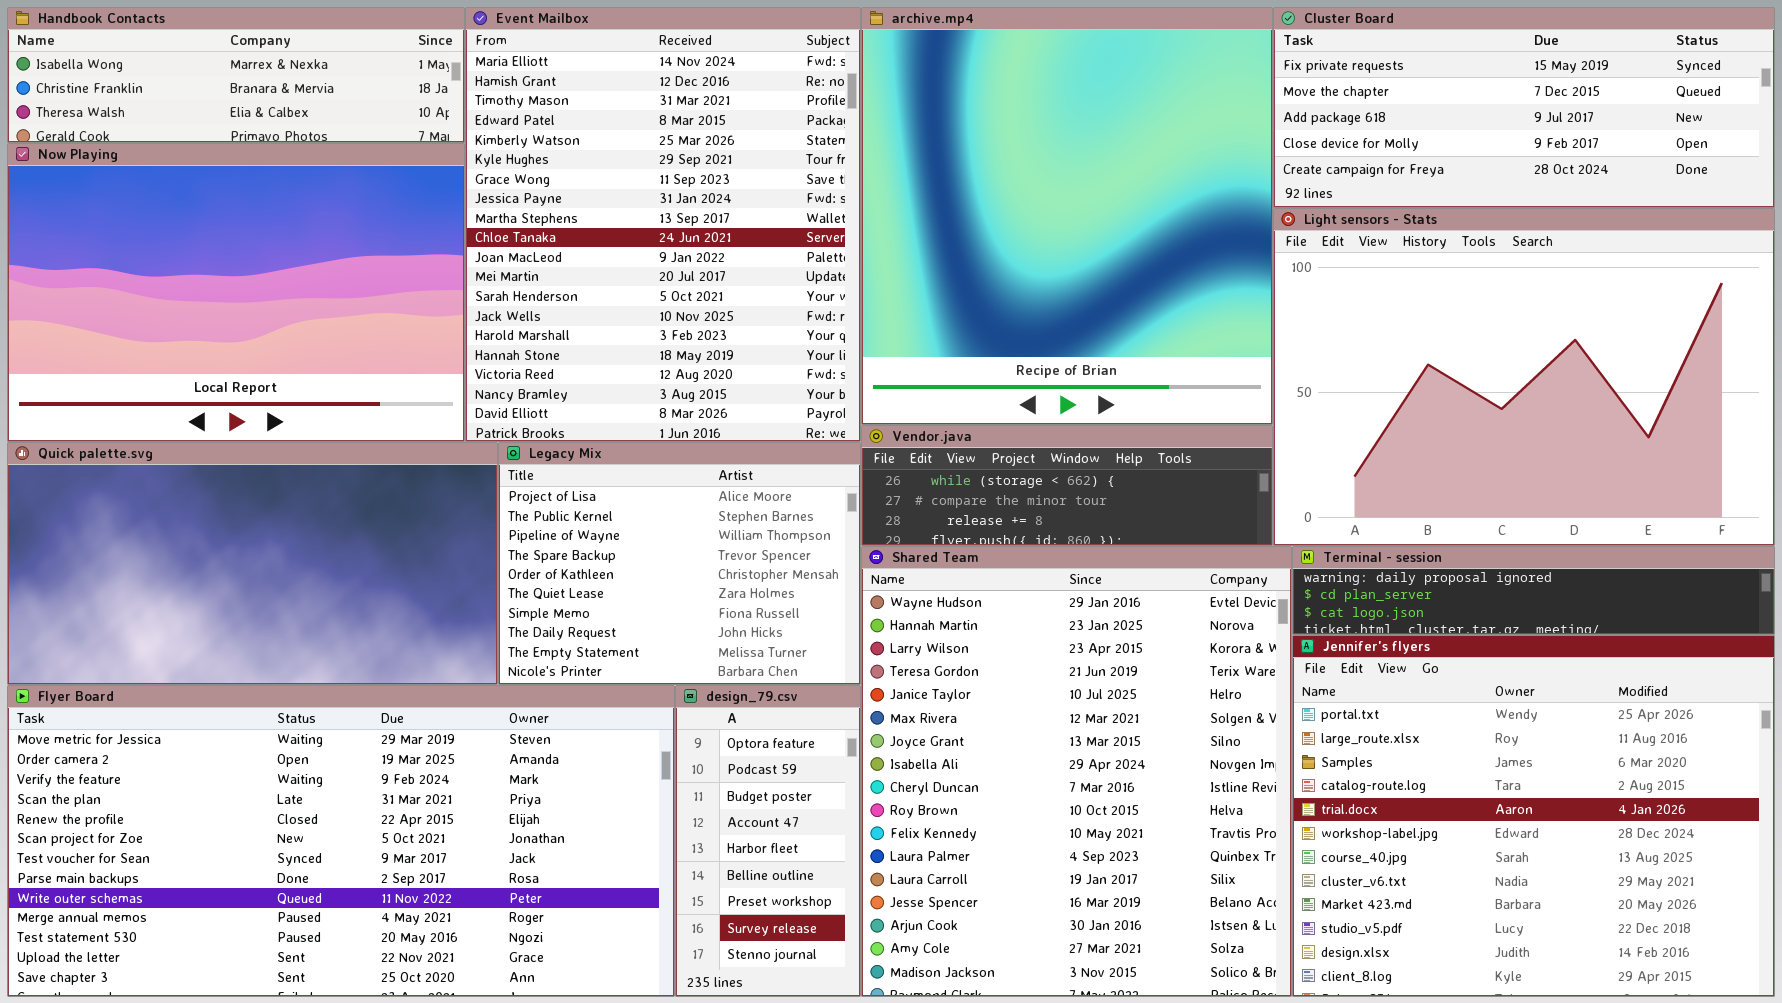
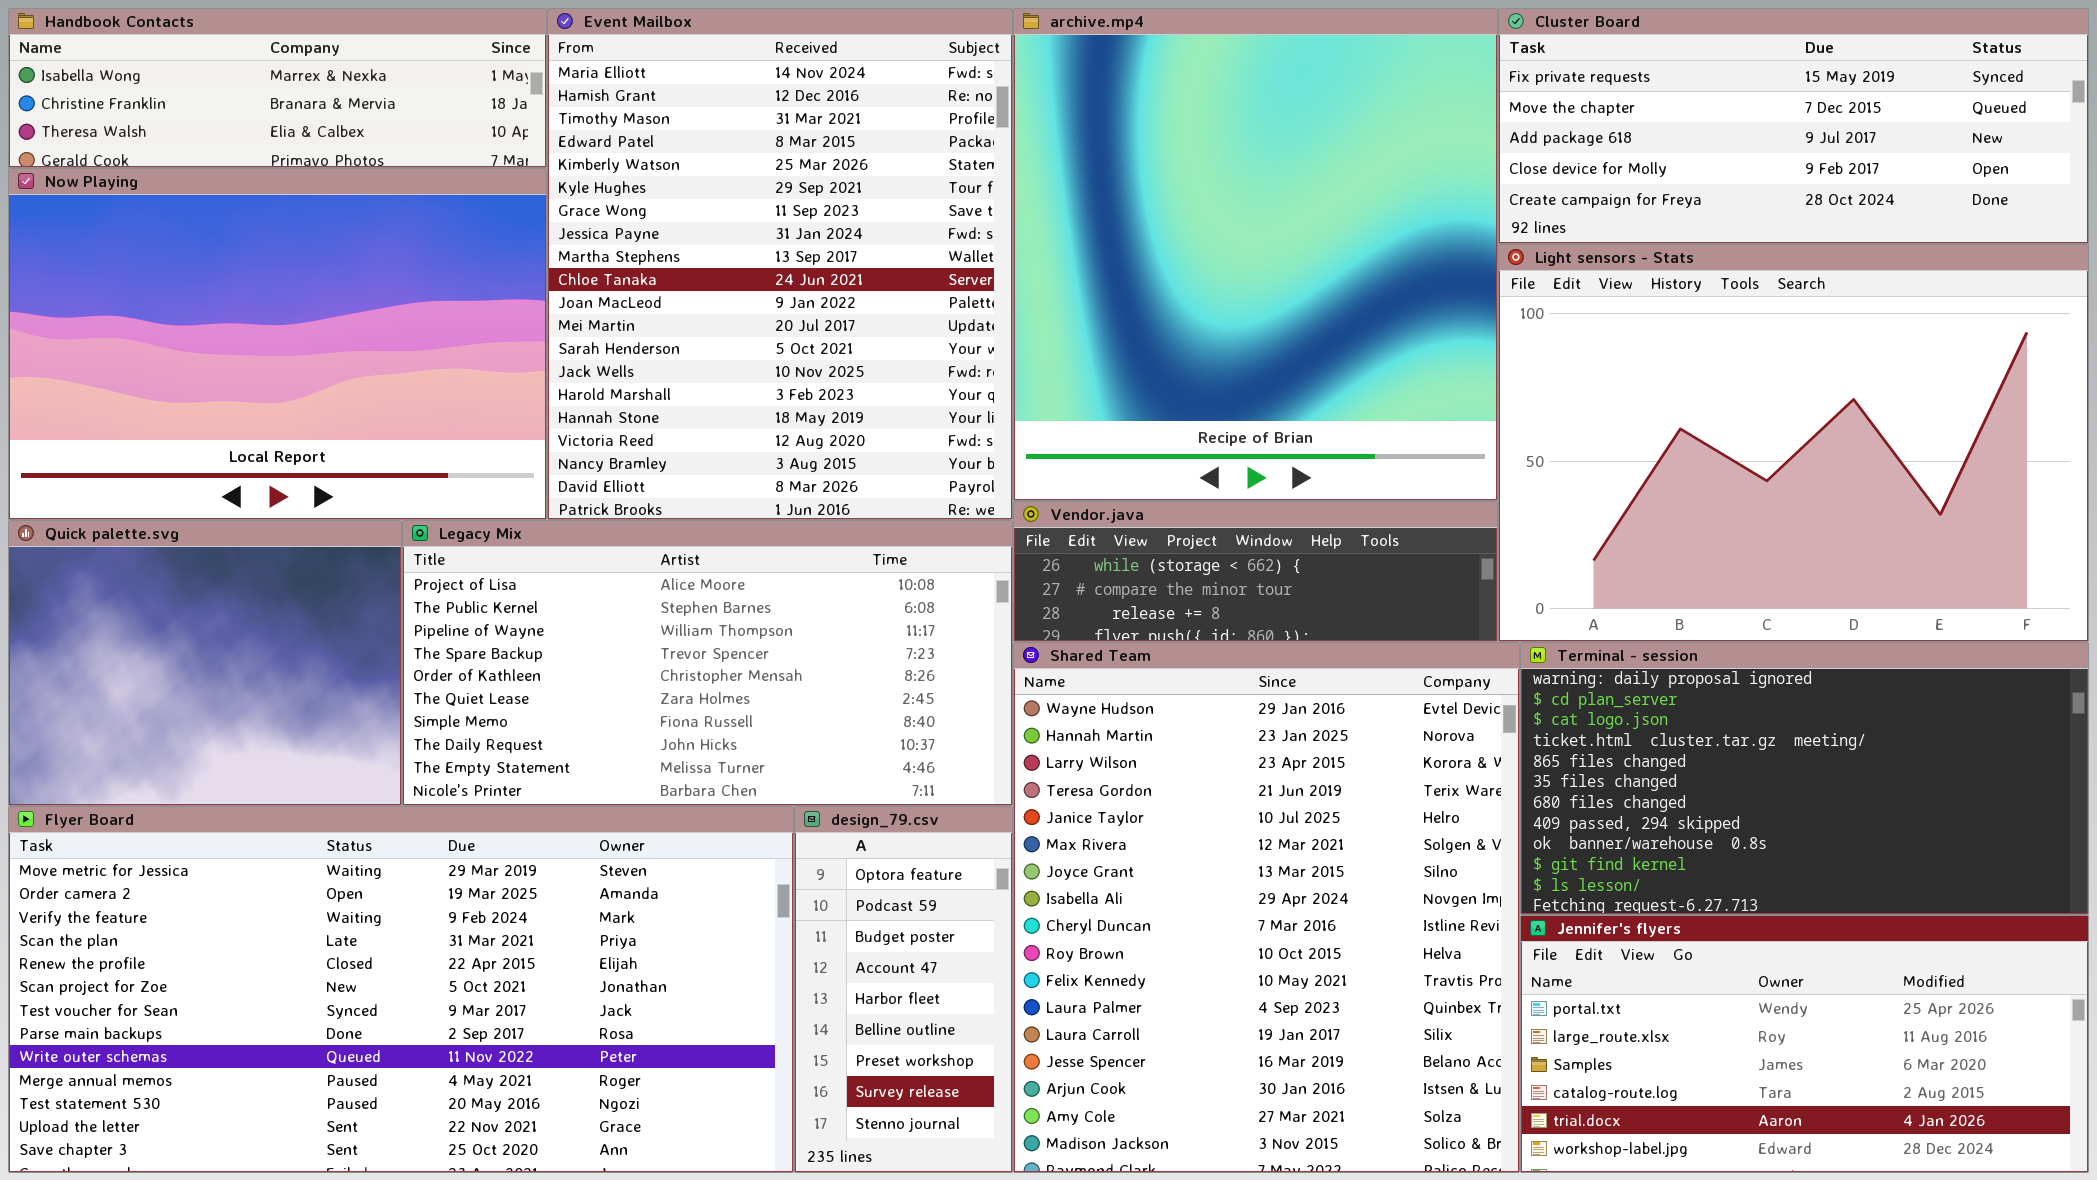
Quick palette.svg: [7,442,498,685] -> [8,520,402,806], resized
Legacy Mix: [498,442,861,685] -> [402,520,1013,806], resized
Terminal - session: [1292,546,1775,635] -> [1520,642,2089,915], resized
Jennifer's flyers: [1292,635,1775,997] -> [1520,915,2089,1173], resized

